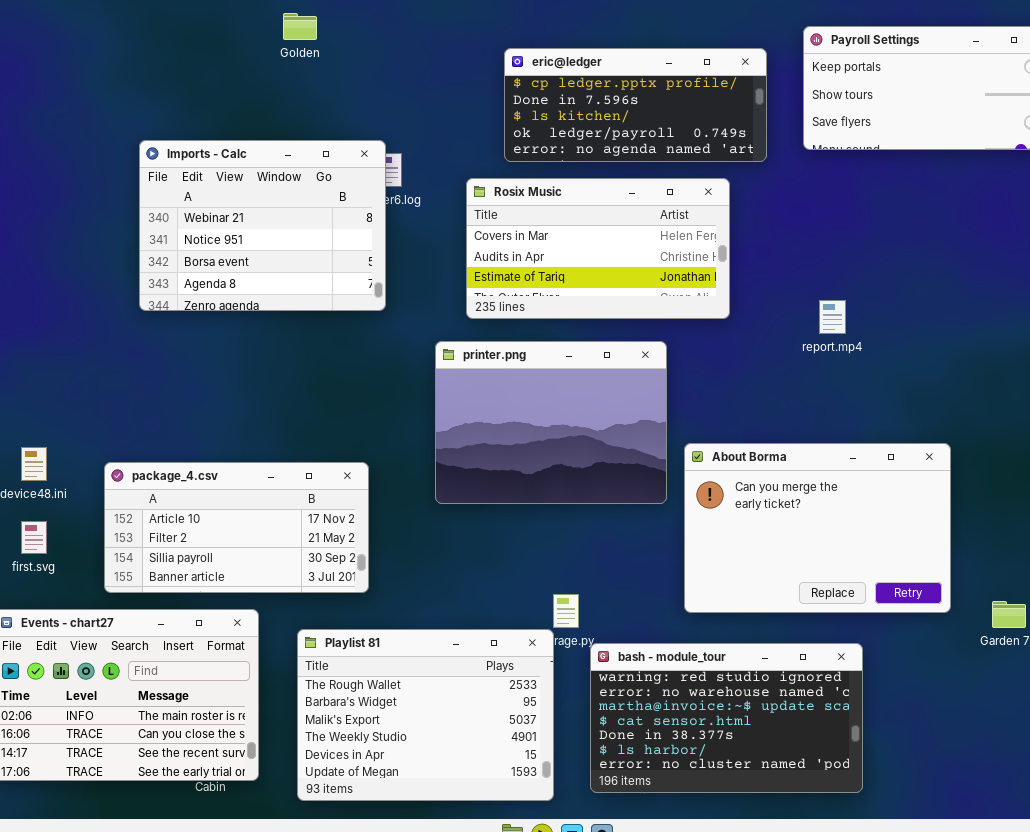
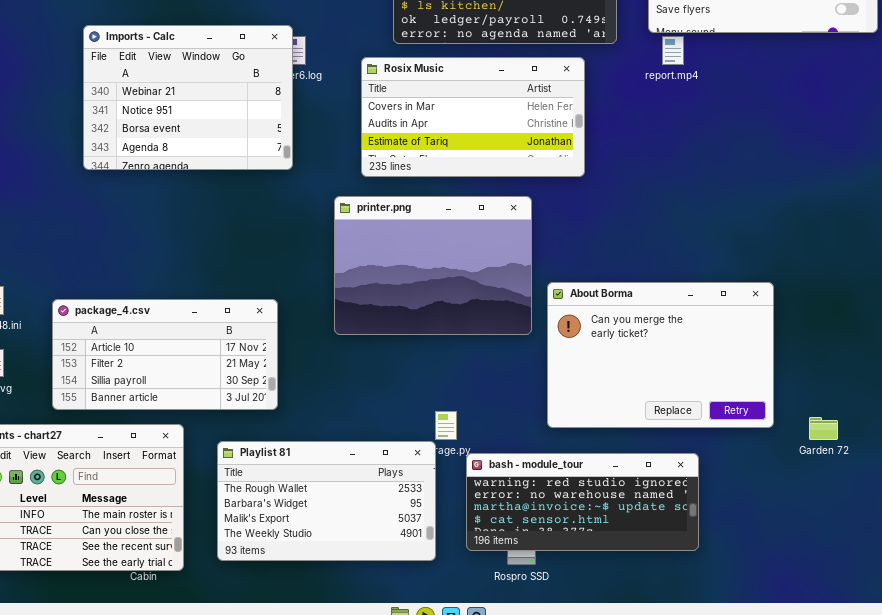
report.mp4: [819,300,846,334] -> [662,36,684,65], moved
Playlist 81: [297,629,554,801] -> [217,441,436,561], resized
bash - module_tour: [590,643,863,793] -> [466,453,699,551], resized

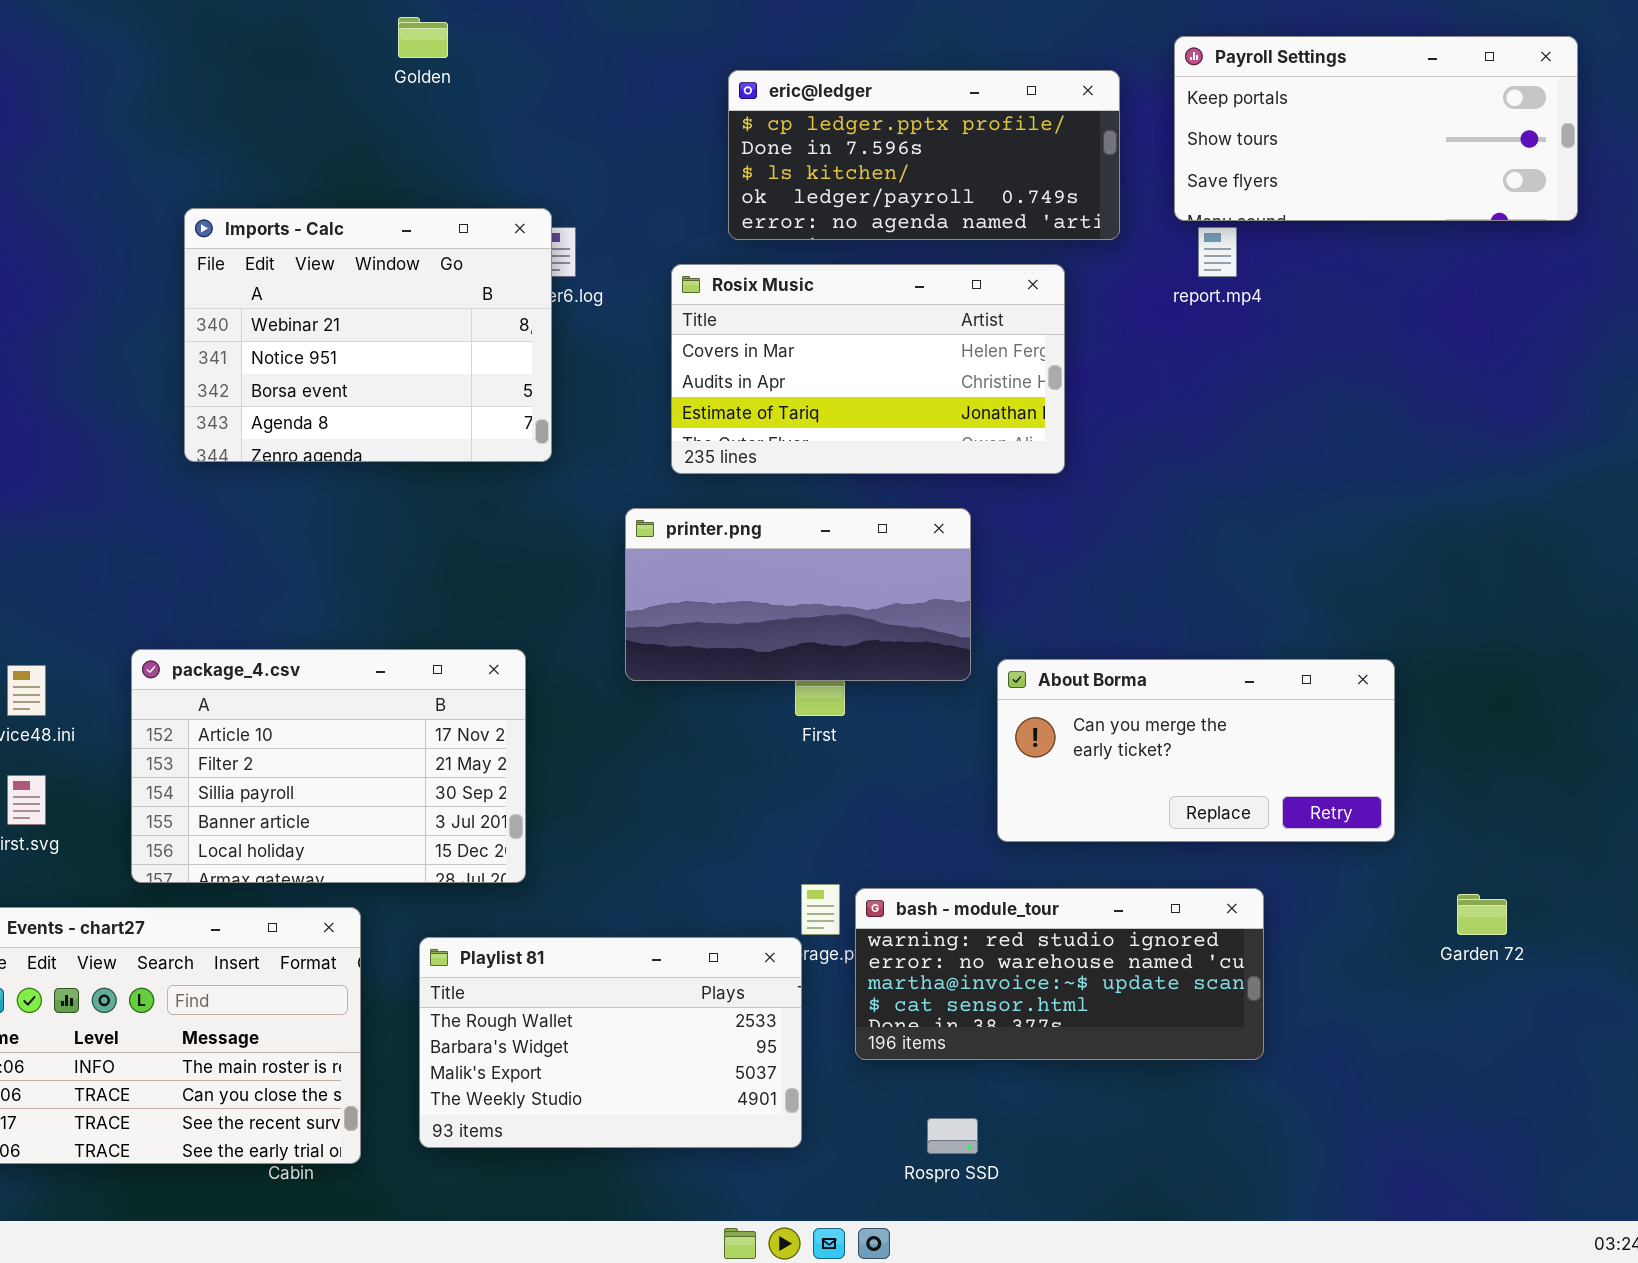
printer.png: [334,196,532,335] -> [625,508,971,681], resized
About Borma: [547,282,774,428] -> [997,659,1395,842], resized
package_4.csv: [52,299,278,410] -> [131,649,526,883], resized
bash - module_tour: [466,453,699,551] -> [855,888,1264,1060], moved

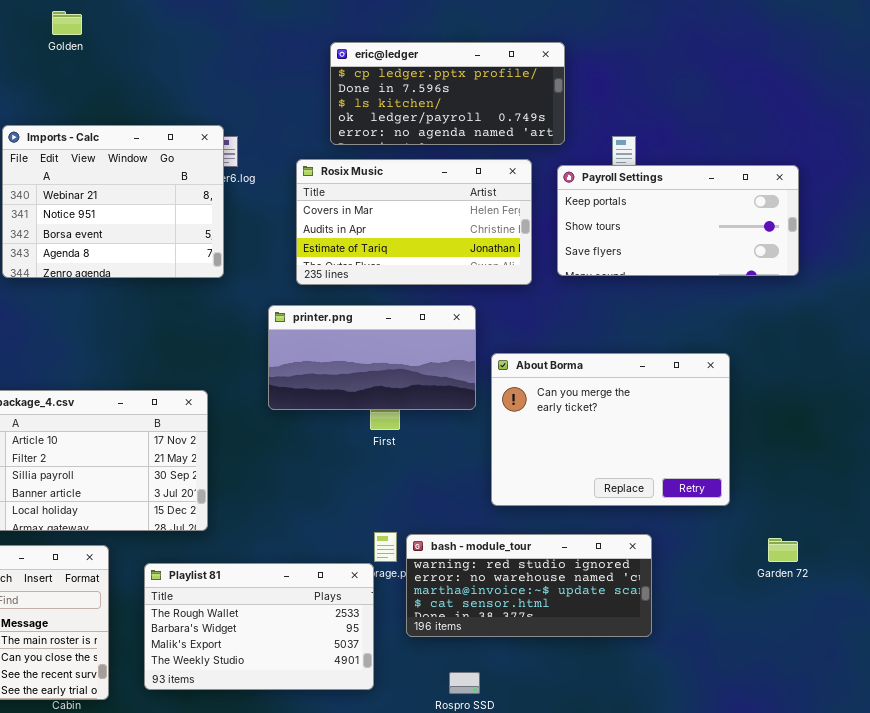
Golden: [398,17,448,58] -> [52,11,82,35], moved
Payroll Settings: [1174,36,1578,221] -> [557,165,799,276], moved
About Borma: [997,659,1395,842] -> [491,353,730,506], resized

